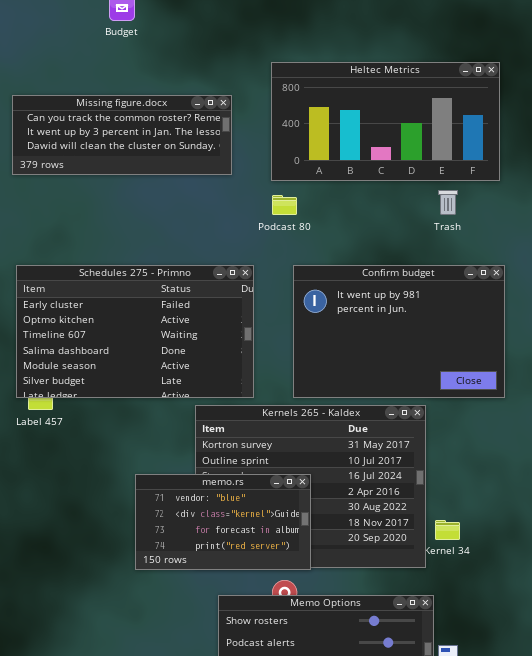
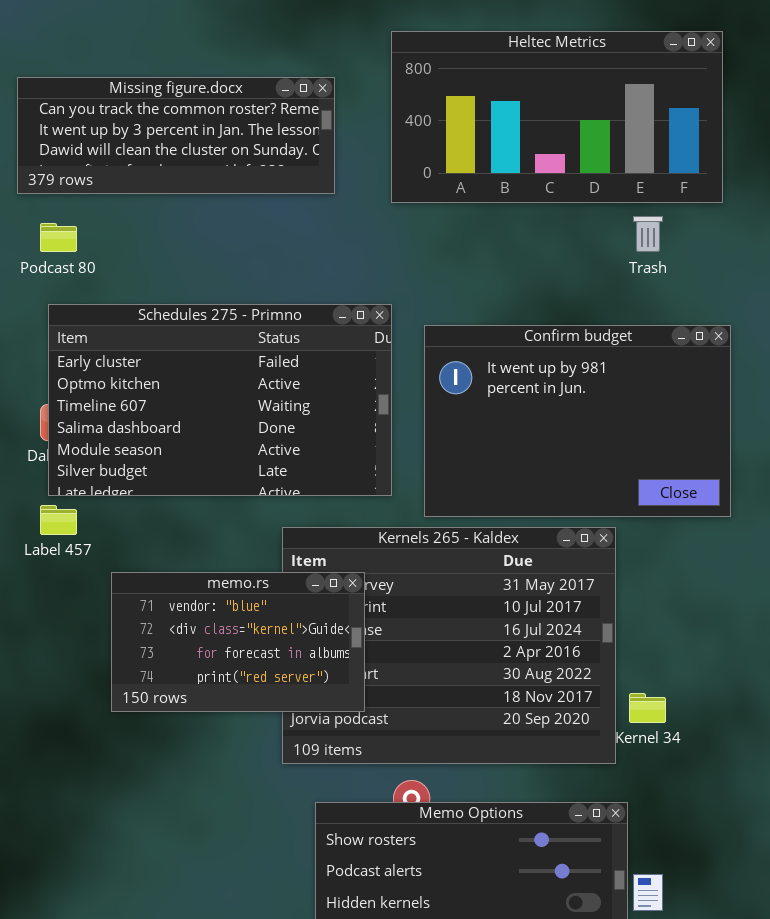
Podcast 80: [272,195,297,215] -> [40,223,77,252], moved
Schedules 275 - Primno: [16,265,254,398] -> [48,304,392,496], moved
memo.rs: [135,474,311,570] -> [111,572,365,712], moved

